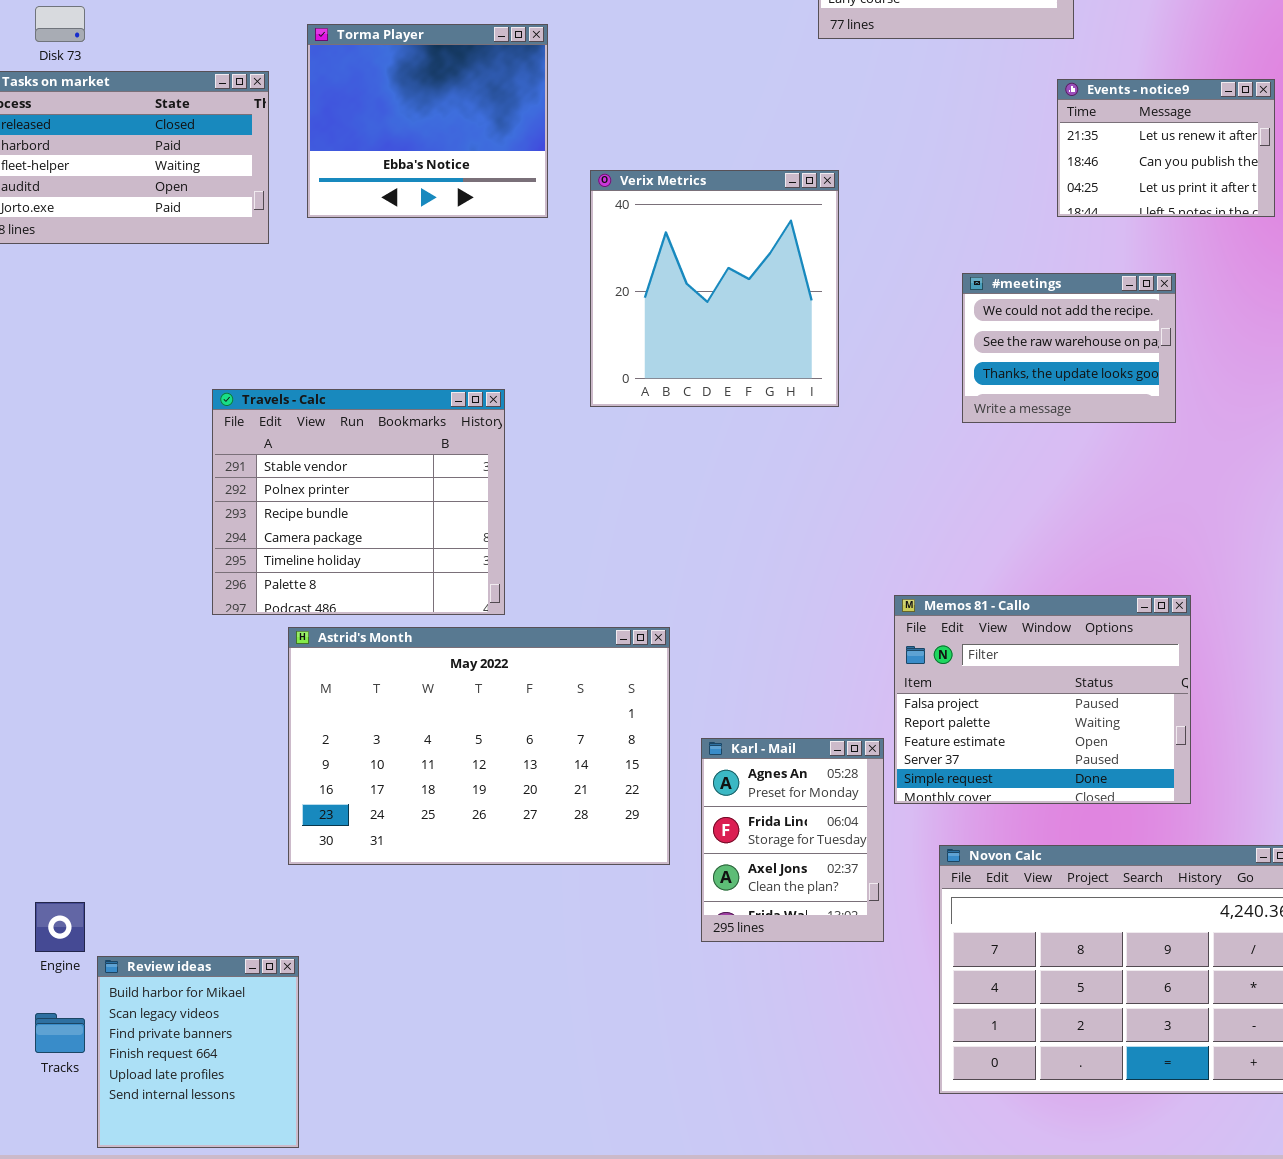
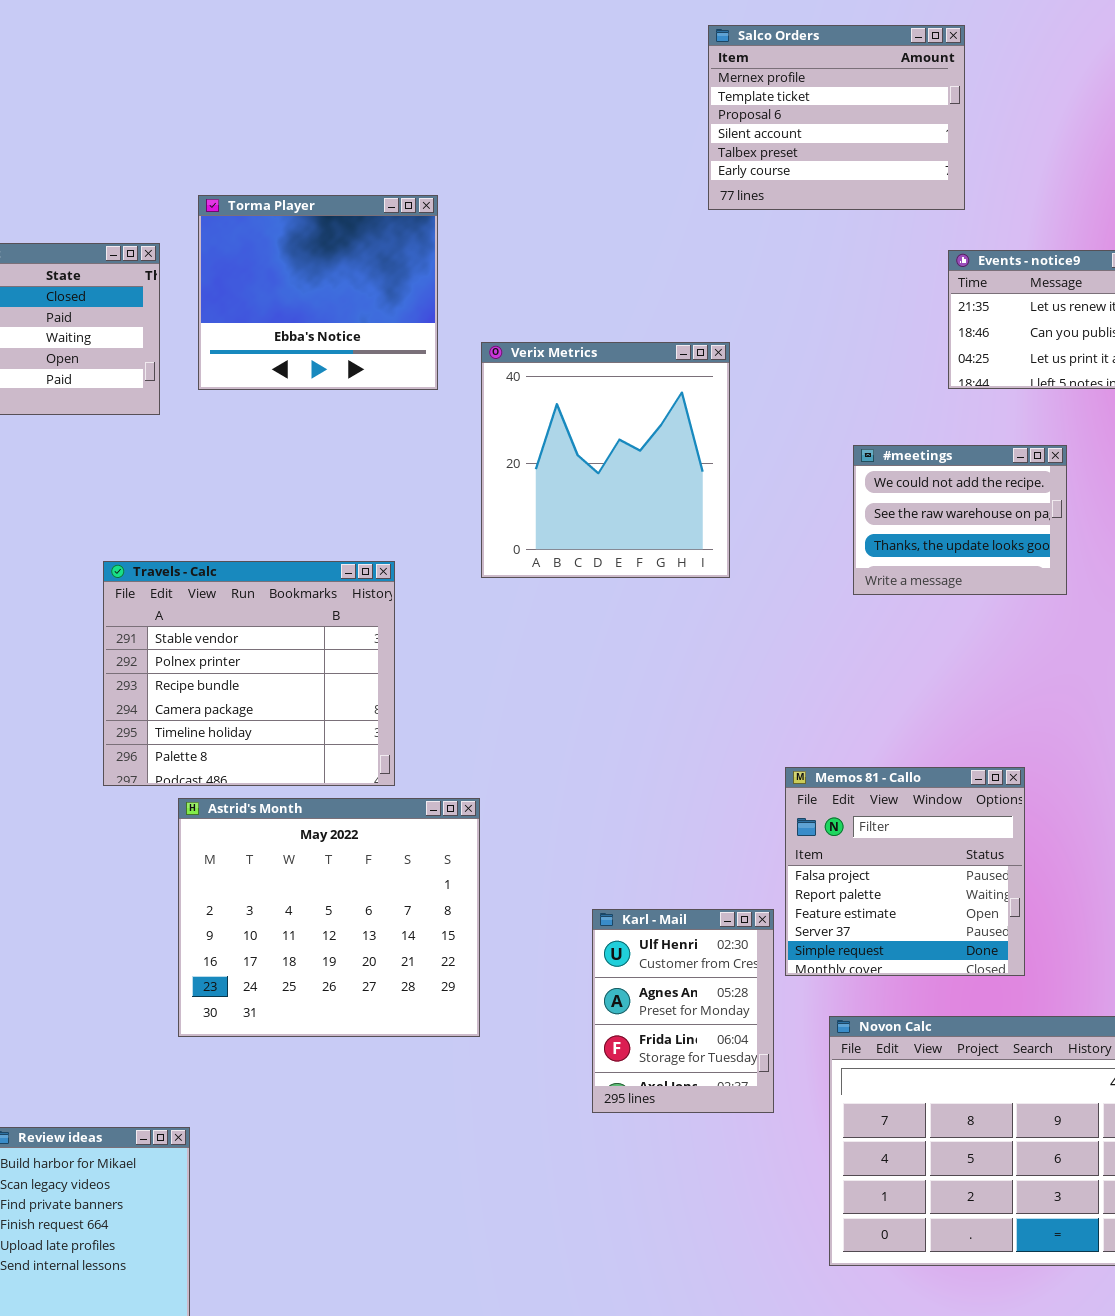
Memos 81 - Callo: [894,595,1191,804] -> [785,767,1025,976], resized
Astrid's Month: [288,627,670,865] -> [178,798,480,1037], resized
Karl - Mail: [701,738,884,942] -> [592,909,774,1113], scrolled up 1 row

